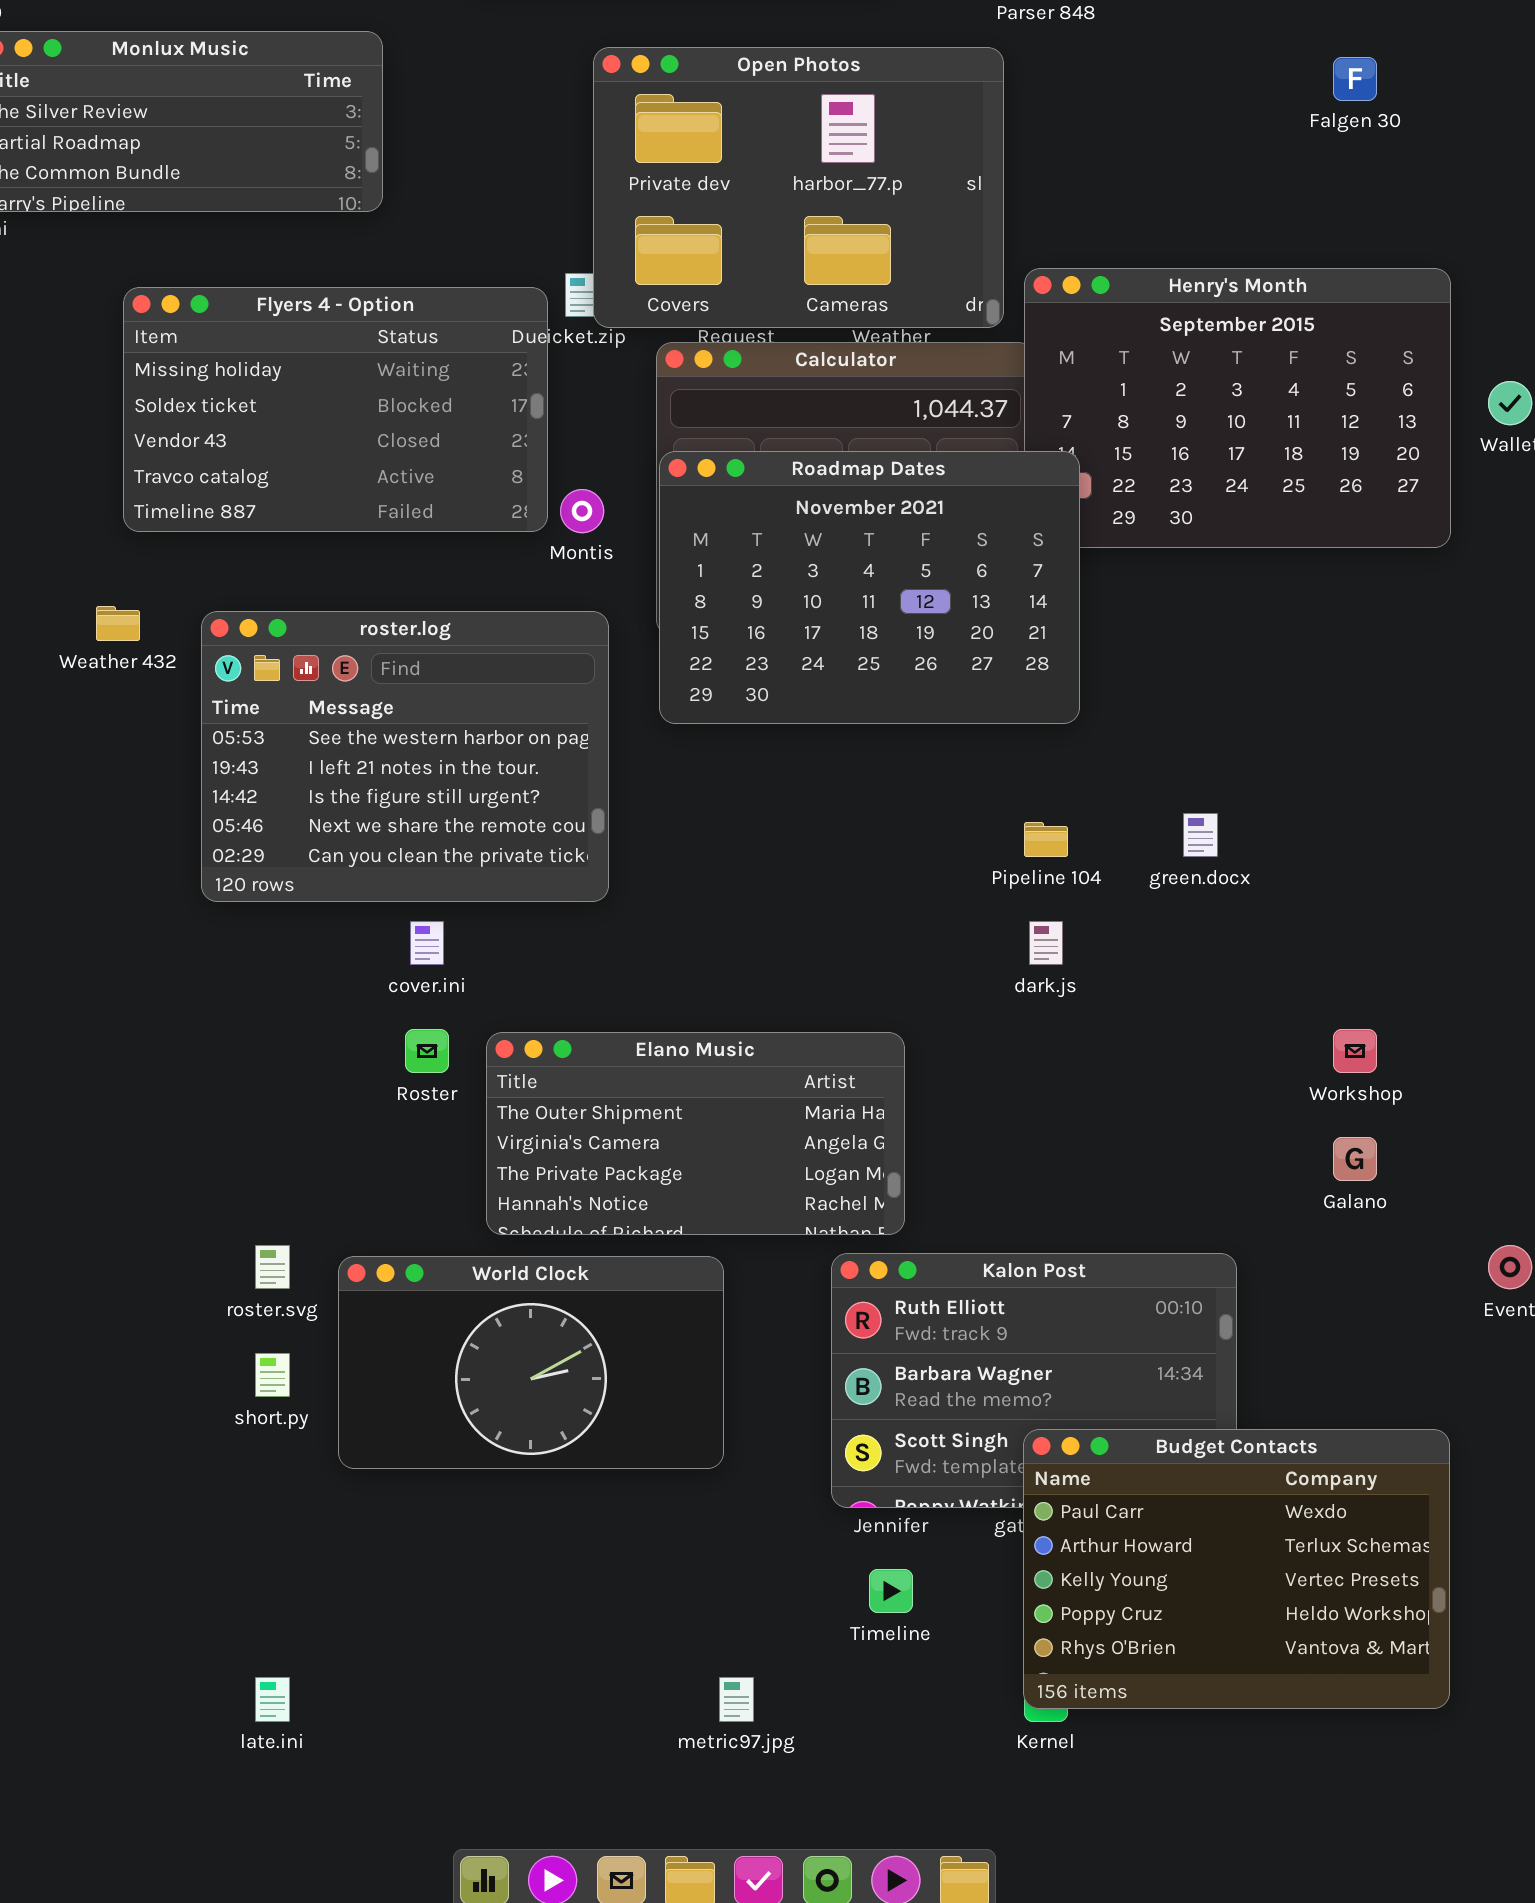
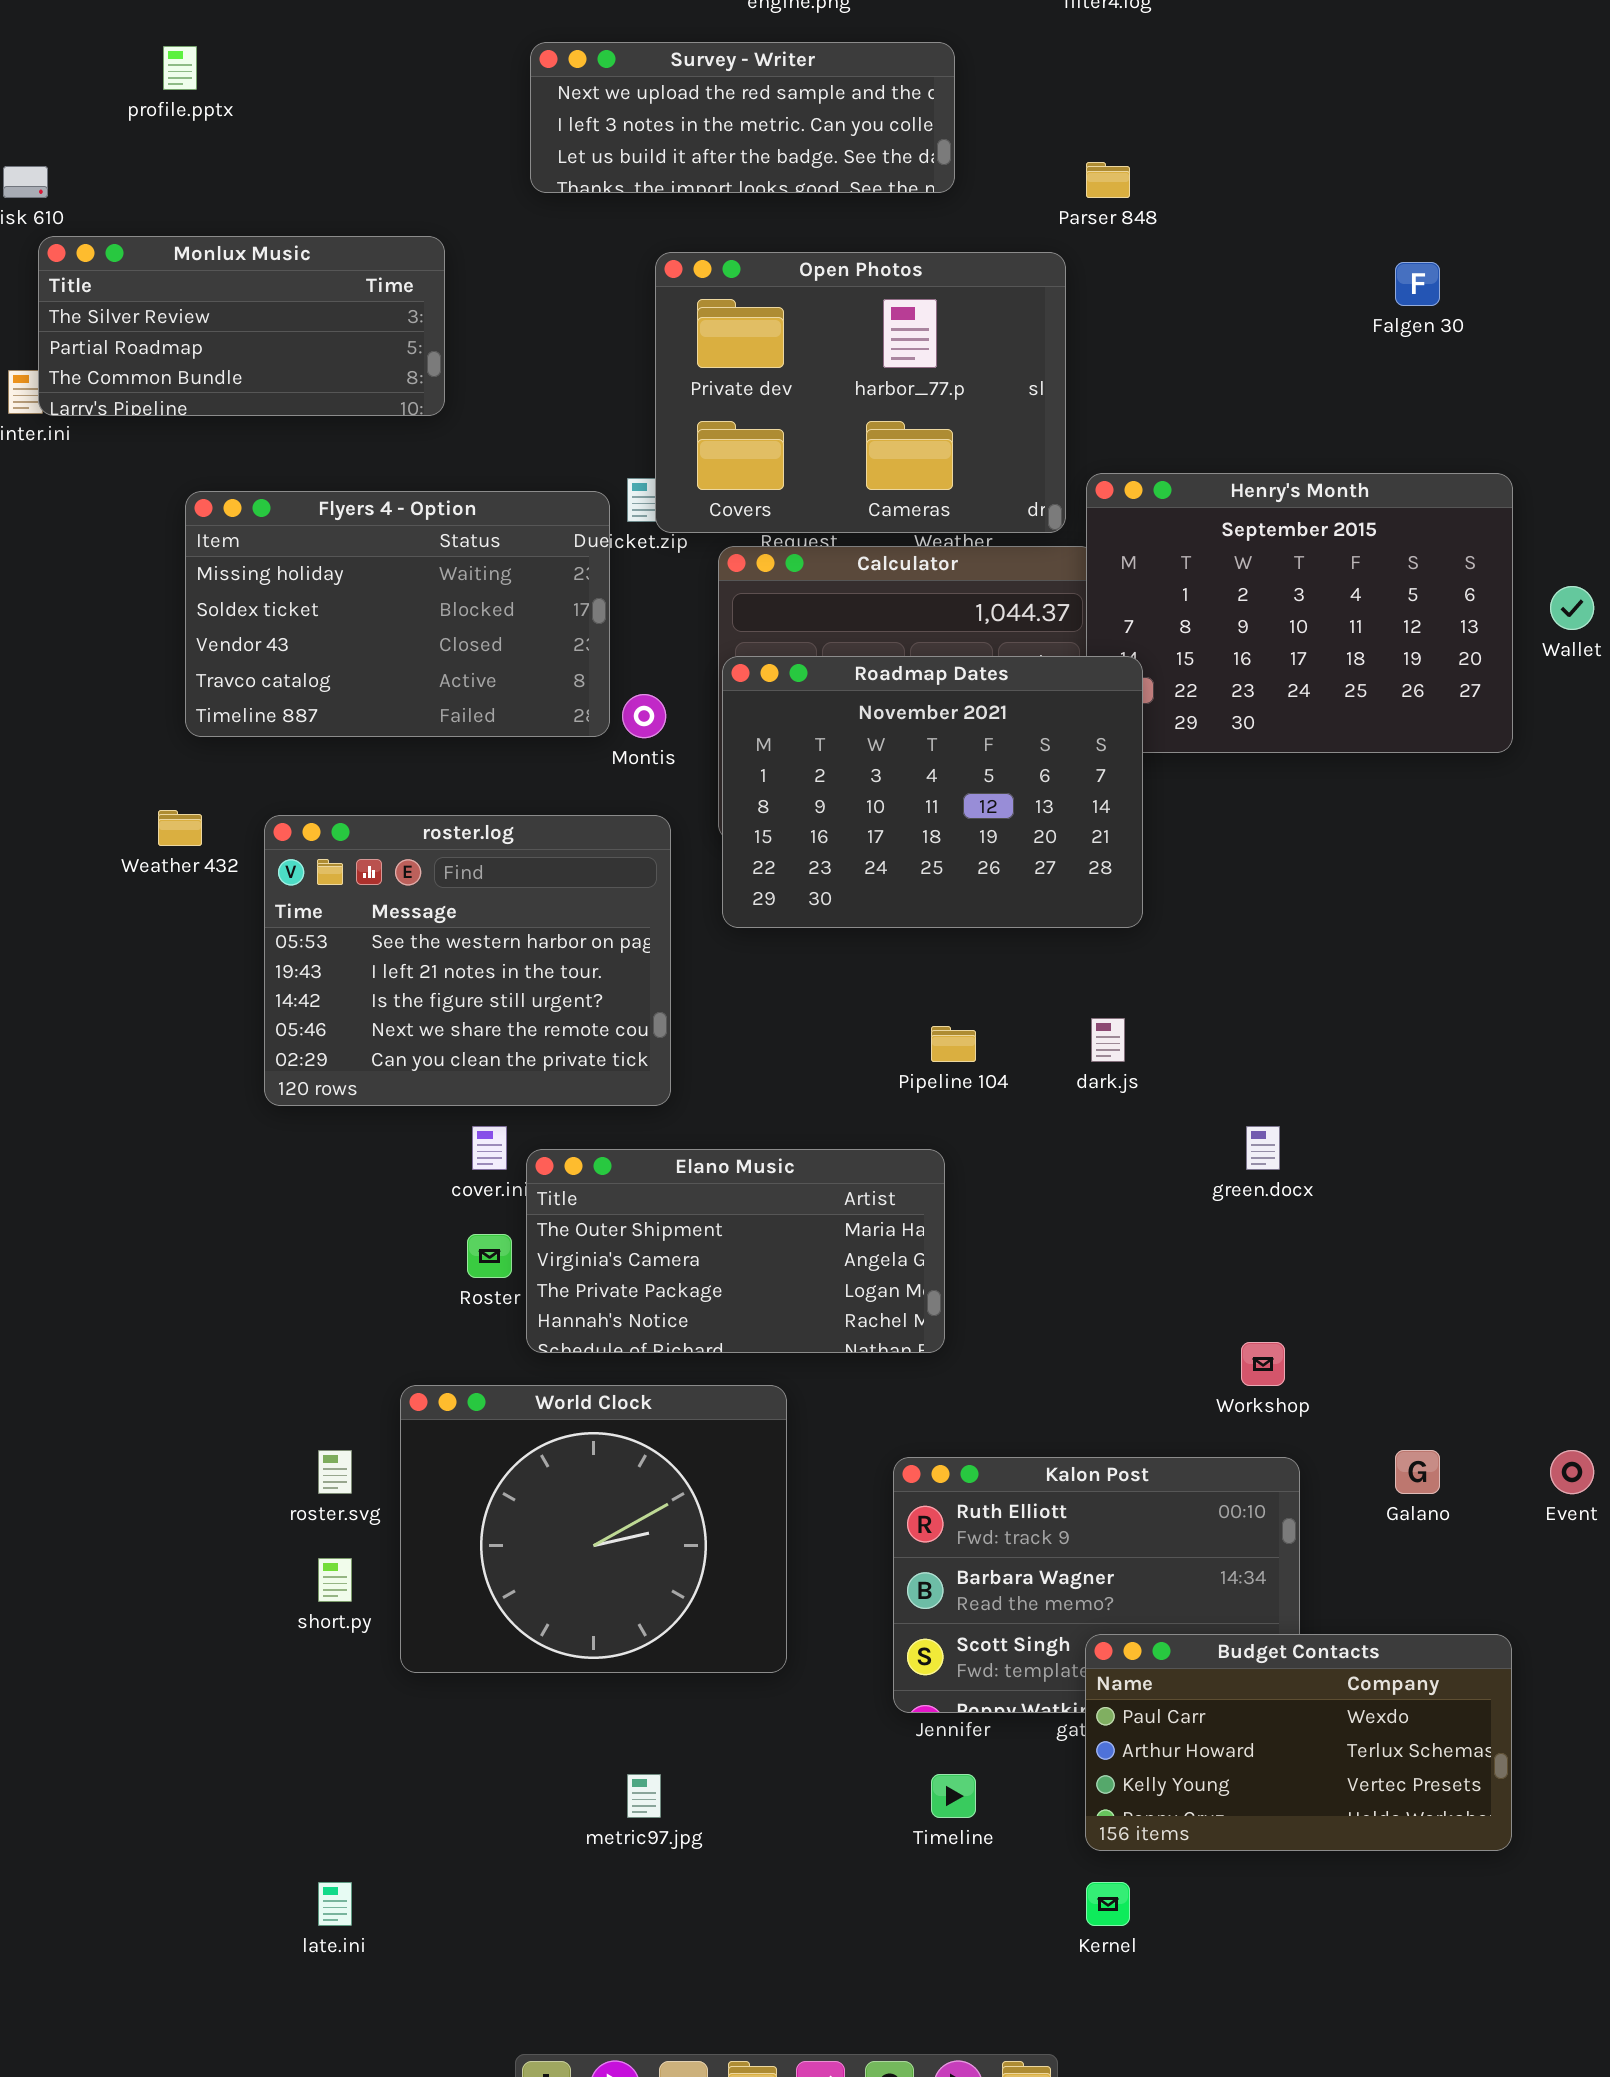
green.docx: [1183,813,1218,857] -> [1246,1126,1280,1170], moved
Pipeline 104: [1024,822,1068,857] -> [931,1026,976,1062], moved
dark.js: [1029,921,1063,965] -> [1091,1018,1125,1062], moved
Workshop: [1333,1029,1377,1073] -> [1241,1342,1285,1386], moved
Elano Music: [486,1032,905,1235] -> [526,1149,945,1353], moved
Galano: [1333,1137,1377,1181] -> [1395,1450,1440,1494], moved
World Clock: [338,1256,724,1469] -> [400,1385,787,1673], resized
Budget Contacts: [1023,1429,1450,1709] -> [1085,1634,1512,1851], resized
metric97.jpg: [719,1677,754,1722] -> [627,1774,661,1818], moved

